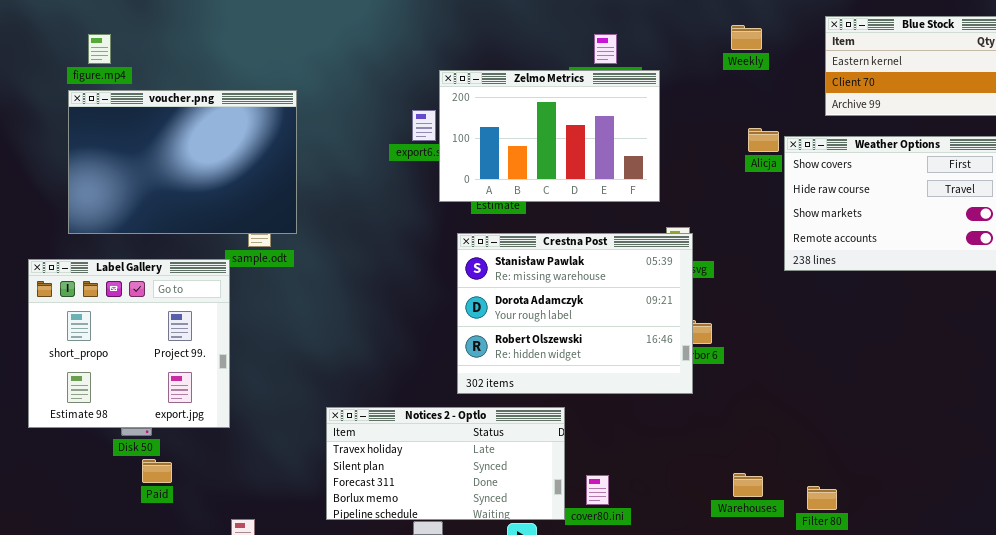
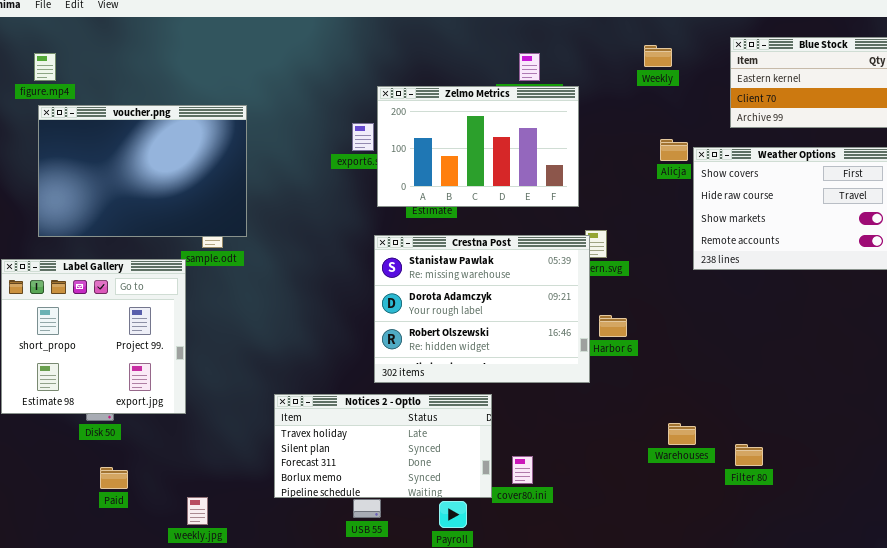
figure.mp4: [88,34,111,64] -> [34,53,56,81], moved
Crestna Post: [457,233,693,394] -> [374,235,590,383], moved
Paid: [142,459,172,483] -> [100,467,128,489], moved
Warehouses: [733,473,763,497] -> [668,423,696,445], moved
Filter 80: [807,486,837,510] -> [735,444,763,466], moved

